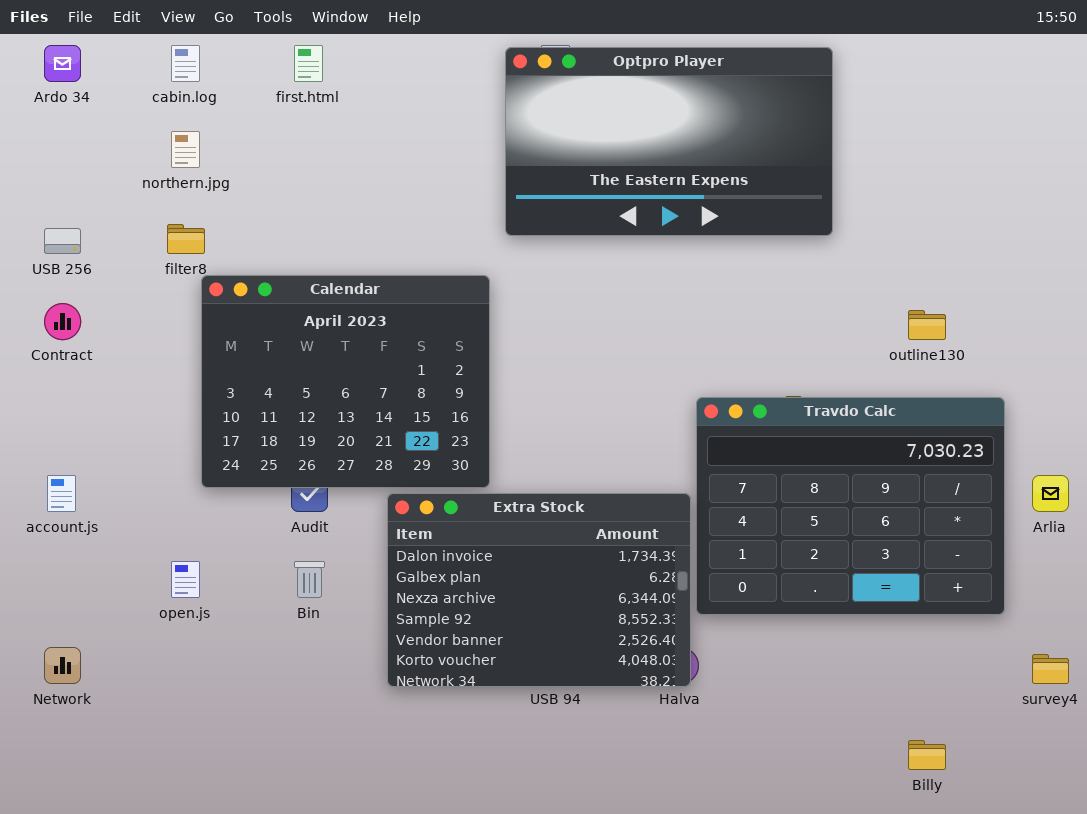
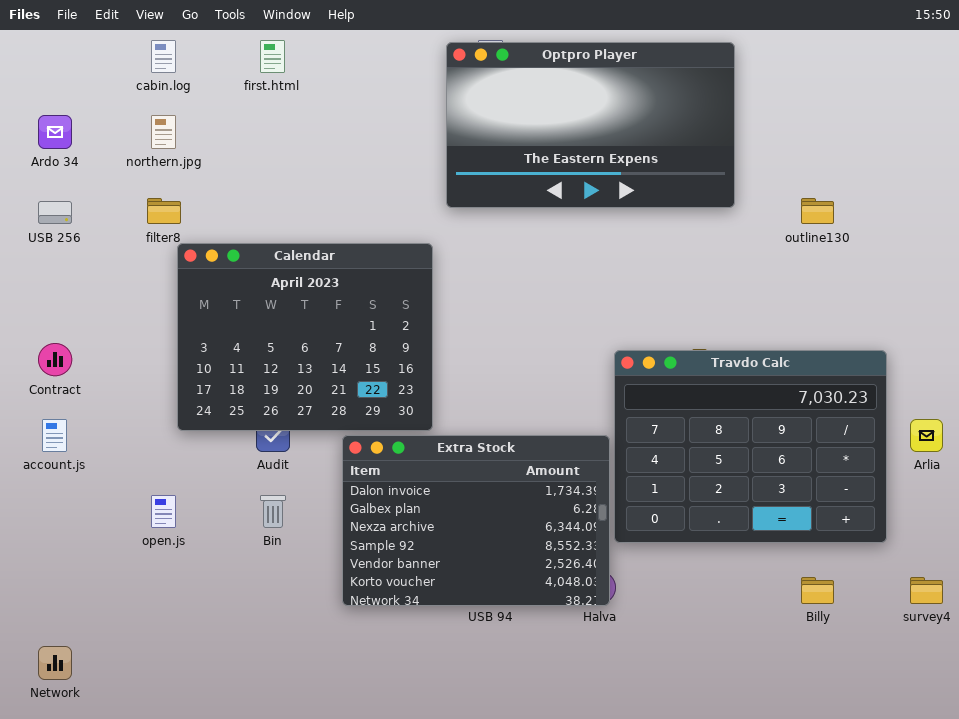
Ardo 34: [44,45,81,82] -> [38,115,72,149], moved
Contract: [44,303,81,340] -> [38,343,72,376], moved
outline130: [908,310,946,340] -> [801,198,834,224], moved
Network: [44,647,81,684] -> [38,646,72,680], moved
Billy: [908,740,946,770] -> [801,577,834,604], moved

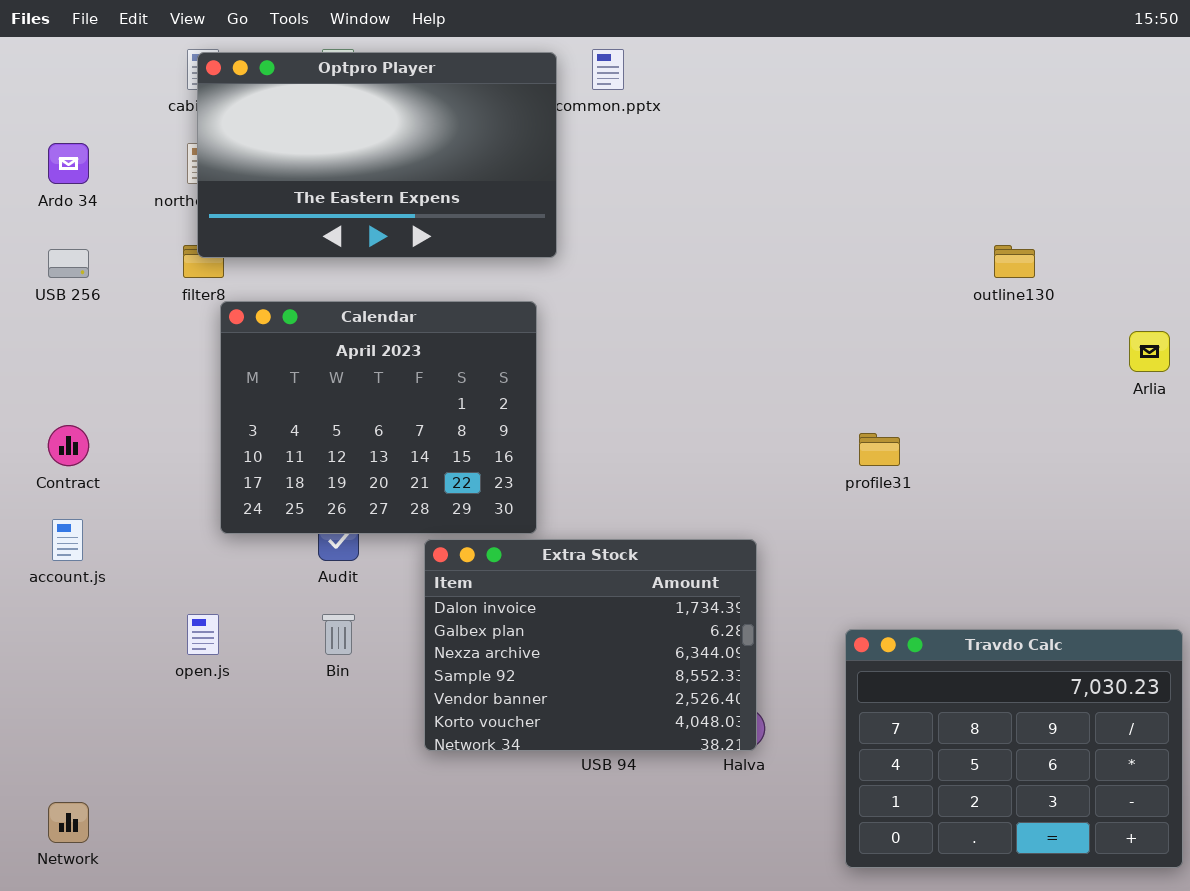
Optpro Player: [446,42,735,208] -> [197,52,557,258], moved
Travdo Calc: [614,350,887,543] -> [845,629,1183,868], moved
Arlia: [910,419,943,452] -> [1129,331,1170,372], moved

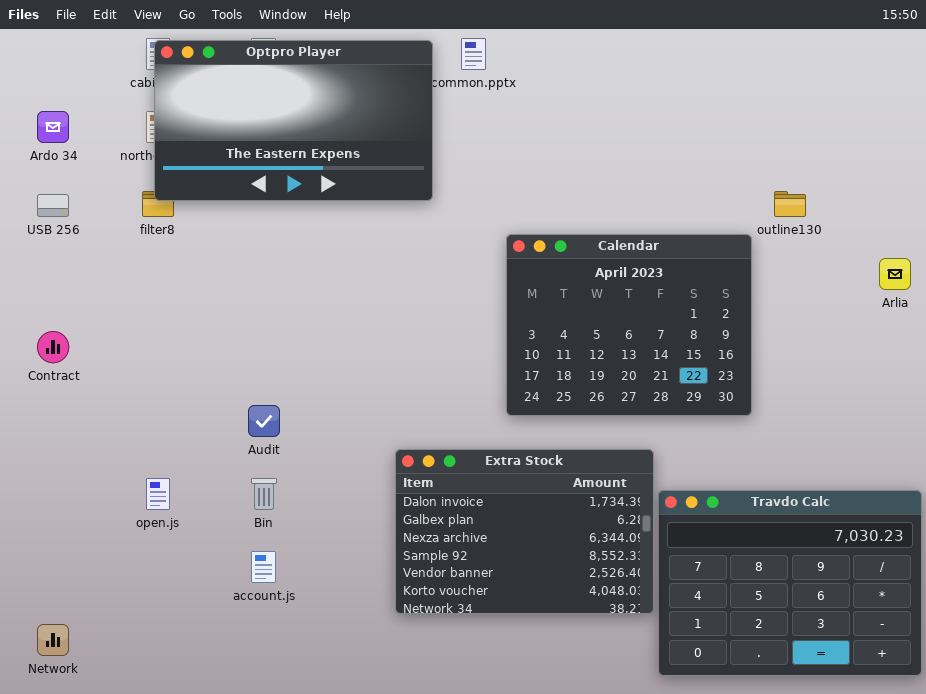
Calendar: [220,301,537,534] -> [506,234,752,416], moved
account.js: [52,519,83,561] -> [251,551,276,583], moved
Extra Stock: [424,539,757,751] -> [395,449,654,614], moved

